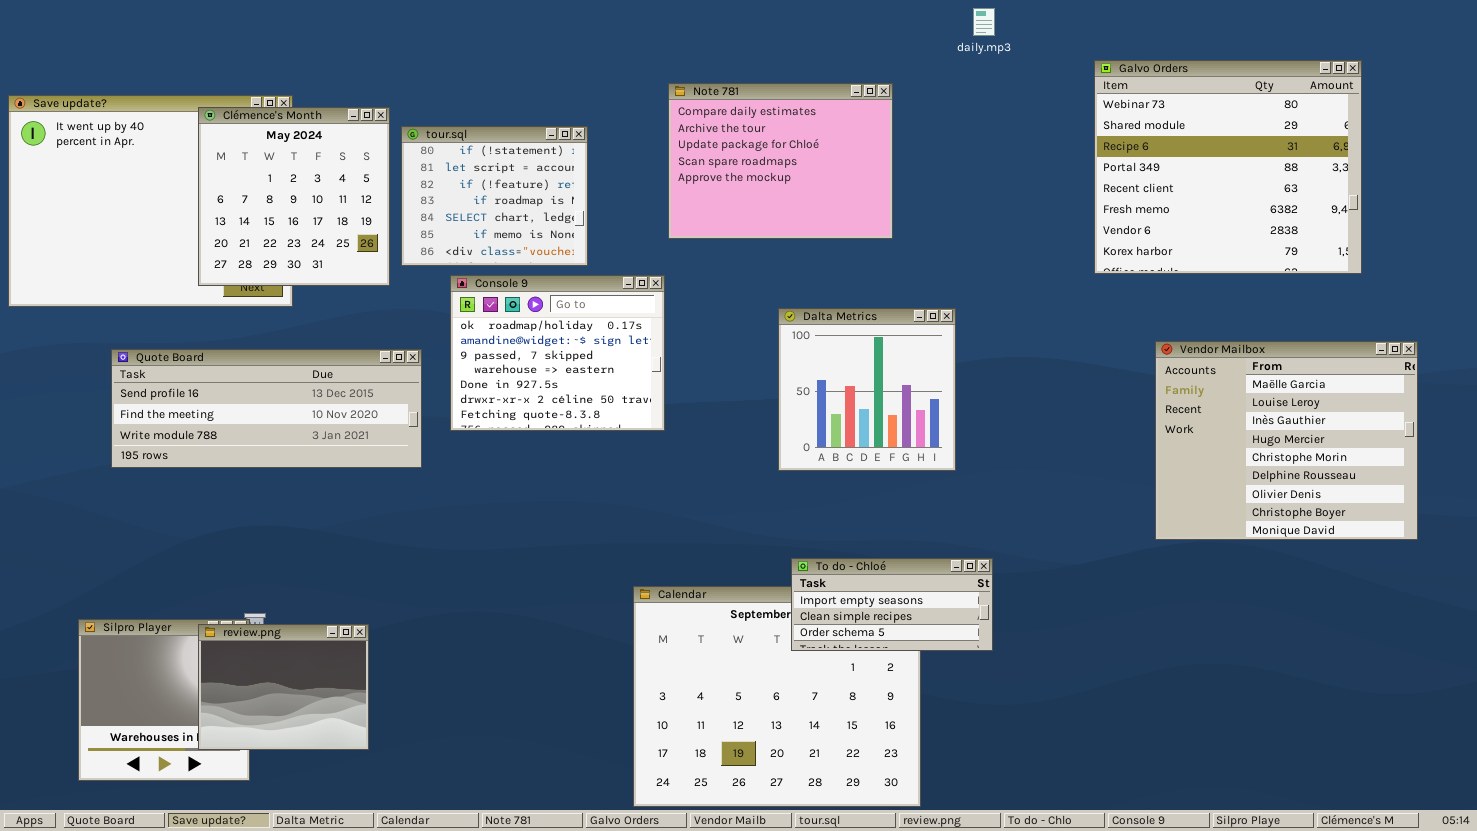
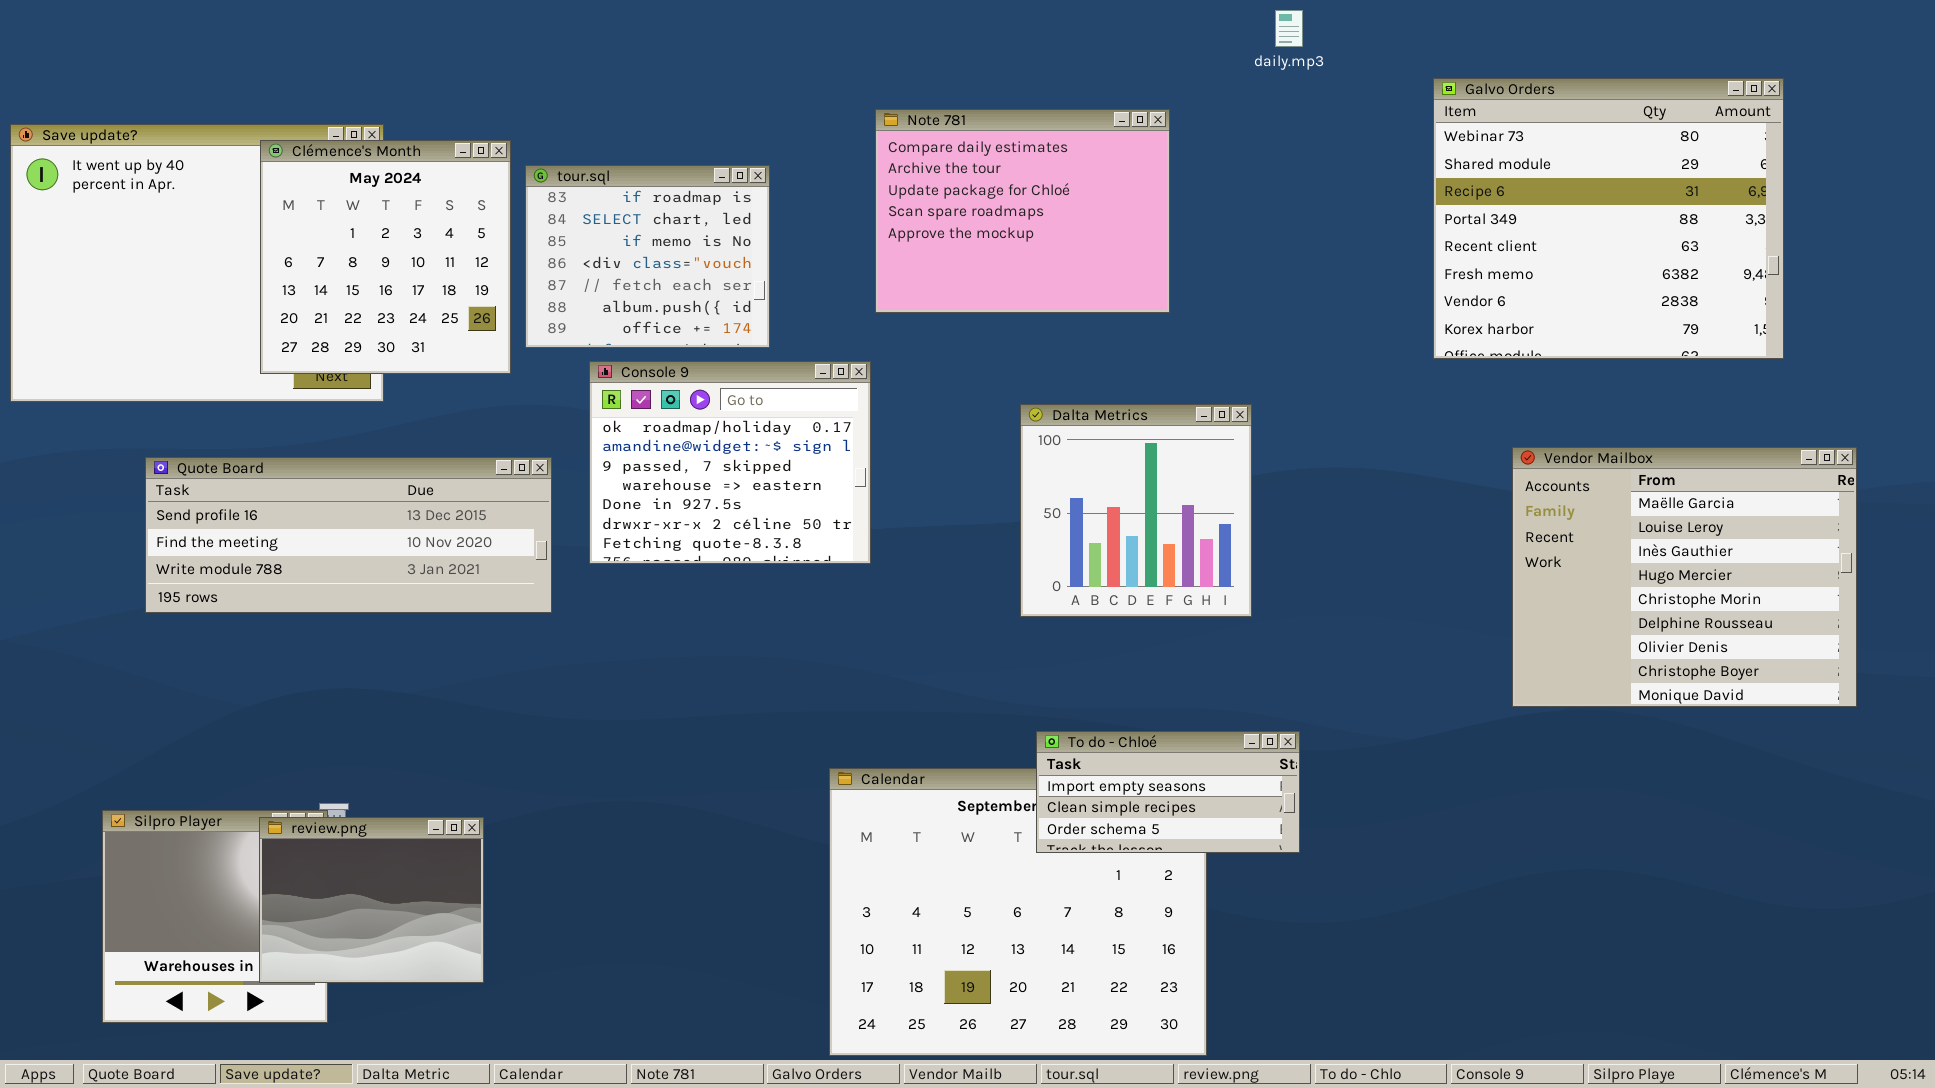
tour.sql: [401,126,588,266] -> [525,165,770,348], scrolled down 3 rows

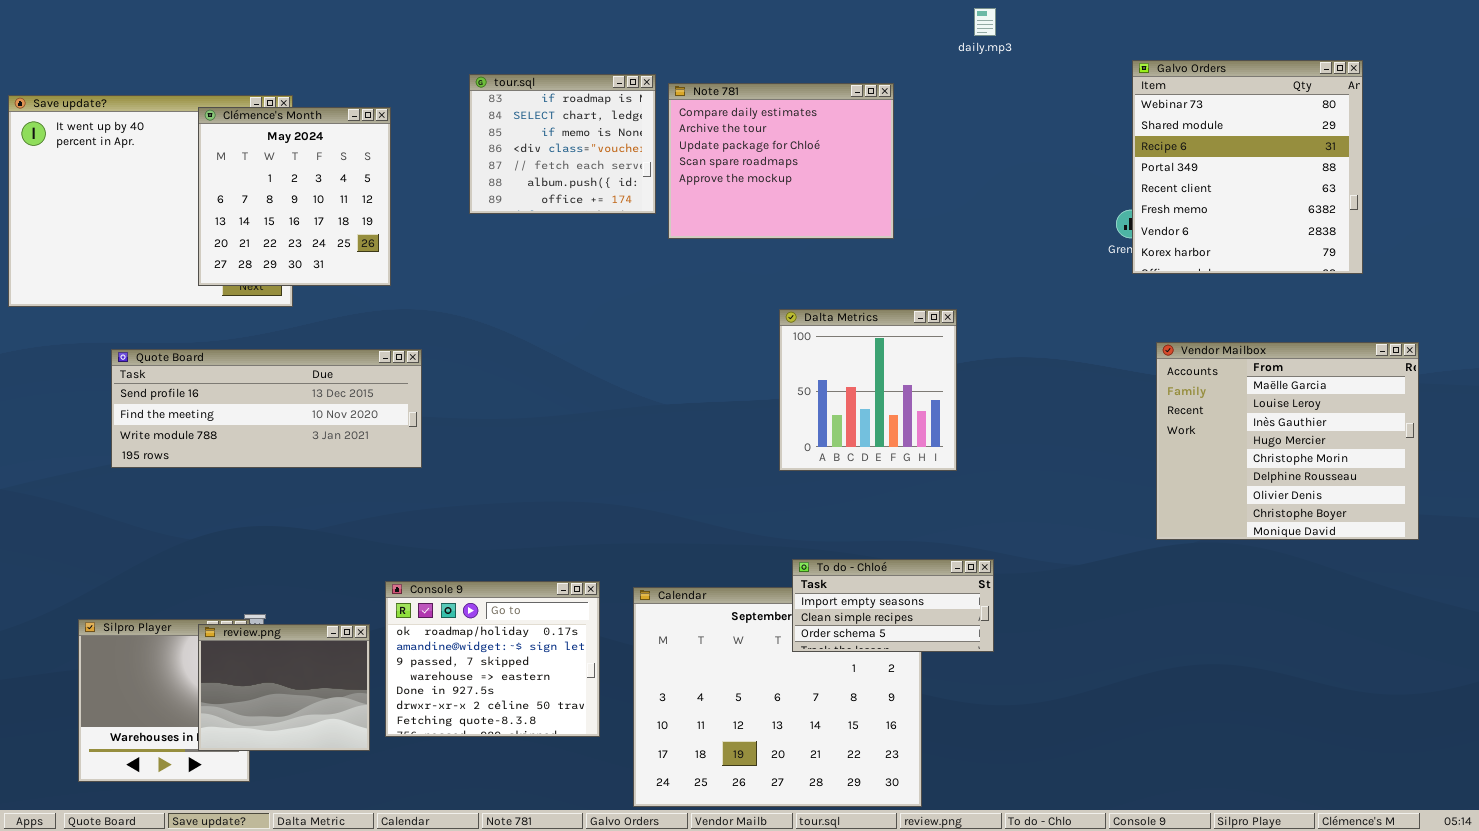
Galvo Orders: [1433,78,1784,359] -> [1132,60,1363,274], resized
tour.sql: [525,165,770,348] -> [469,74,656,214], moved
Console 9: [589,361,871,564] -> [385,581,600,737], moved

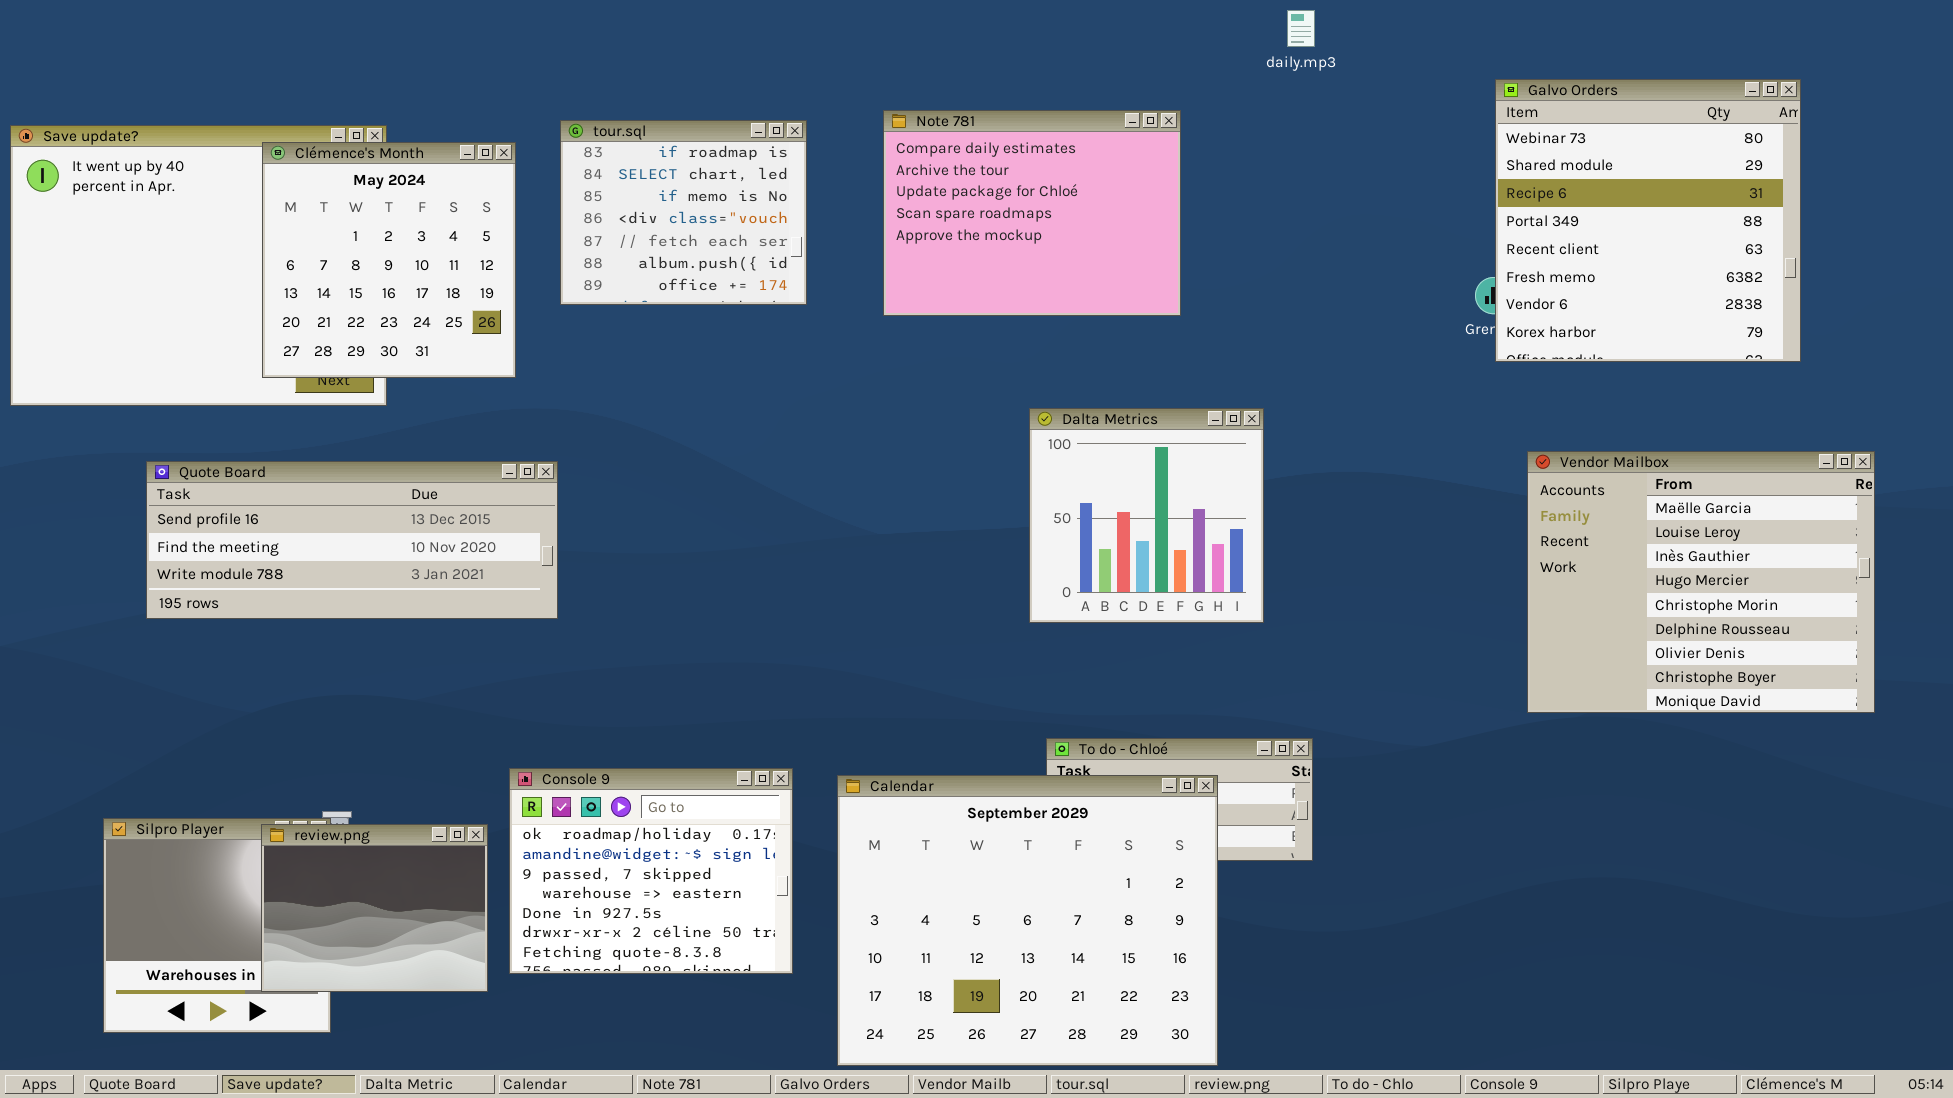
tour.sql: [469,74,656,214] -> [560,120,807,305], moved
Calendar: [633,587,922,807] -> [837,775,1218,1066], raised

